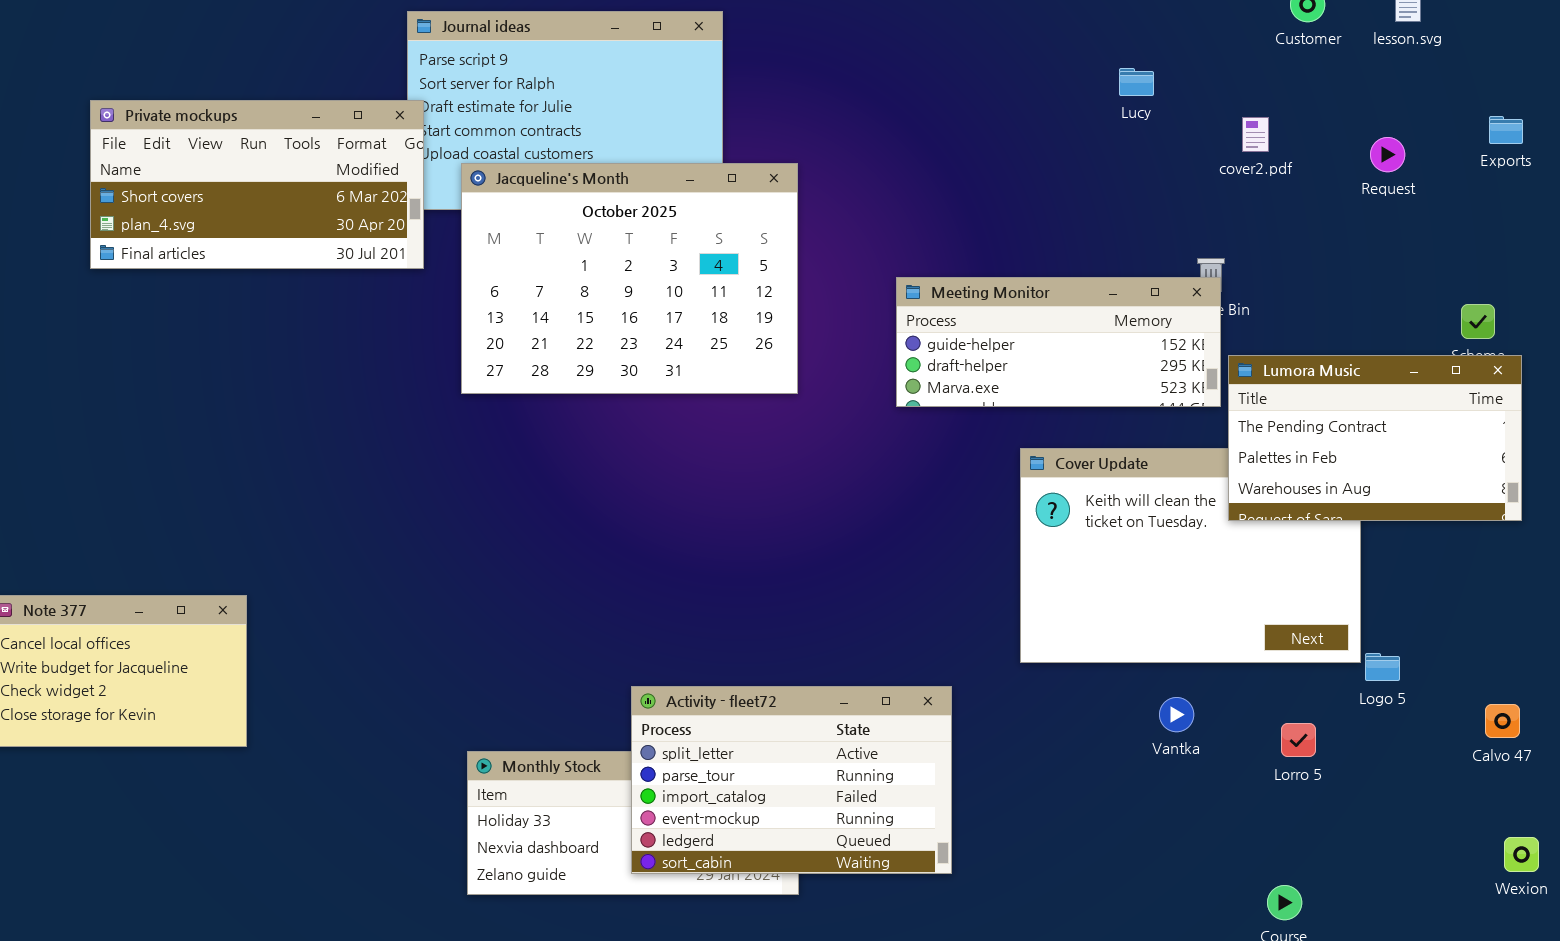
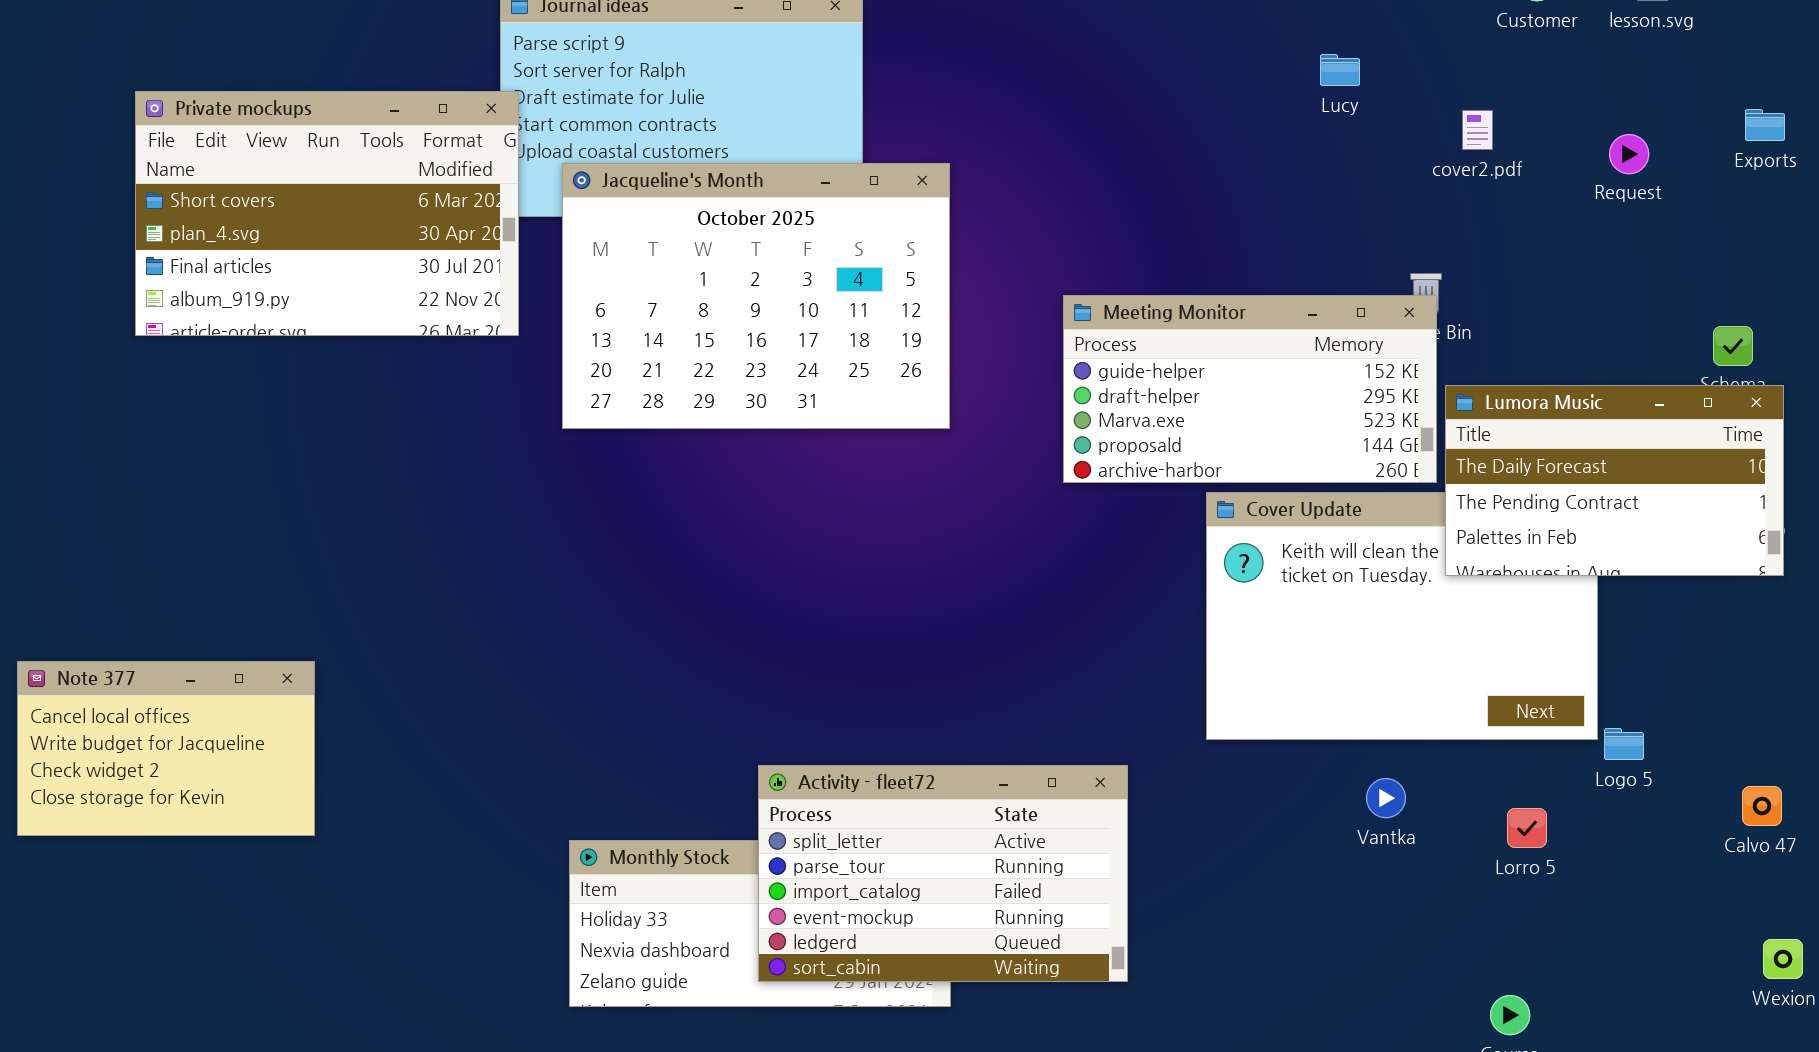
Private mockups: [90,100,424,269] -> [135,91,519,336], resized
Meeting Monitor: [896,277,1221,407] -> [1063,295,1437,483], resized
Lumora Music: [1228,355,1522,521] -> [1445,385,1784,576], scrolled up 1 row

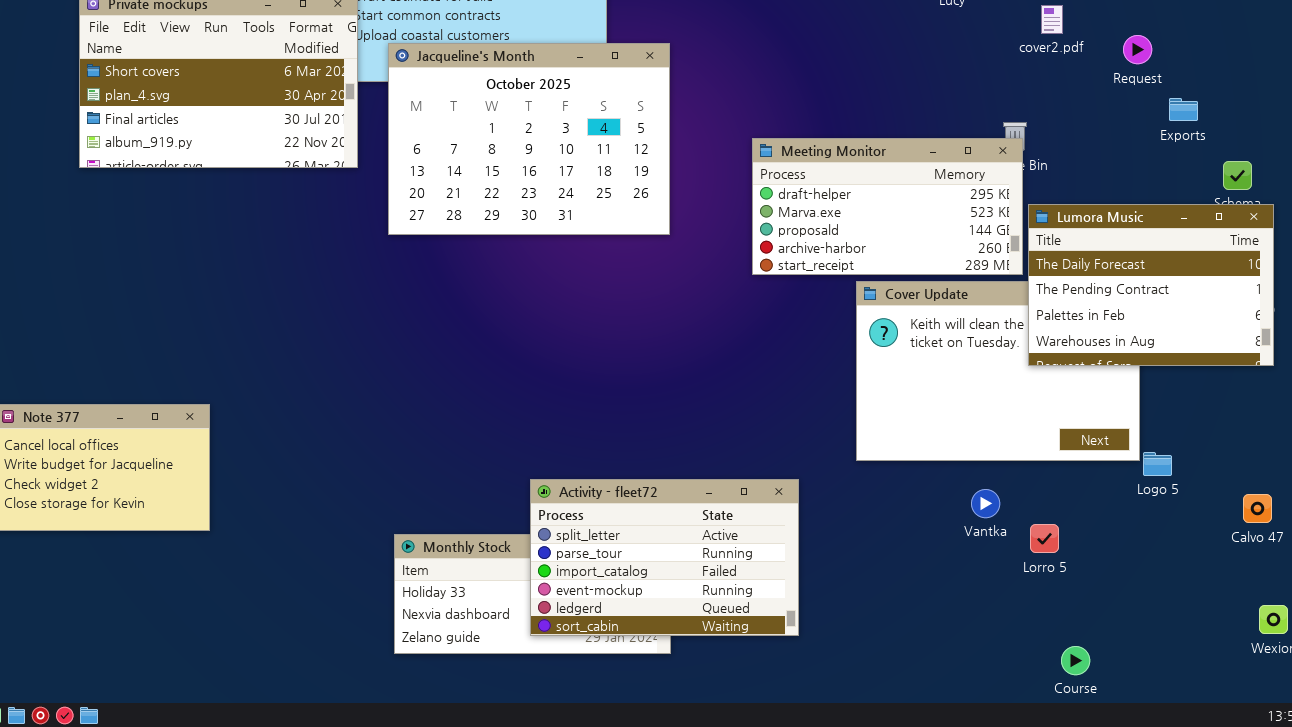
Exports: [1745,109,1785,141] -> [1169,98,1198,121], moved
Request: [1609,134,1649,174] -> [1123,35,1152,64], moved
Meeting Monitor: [1063,295,1437,483] -> [752,138,1023,275], scrolled down 1 row
Lumora Music: [1445,385,1784,576] -> [1028,204,1274,366], resized
Lorro 5: [1507,808,1547,848] -> [1030,524,1059,553], moved

